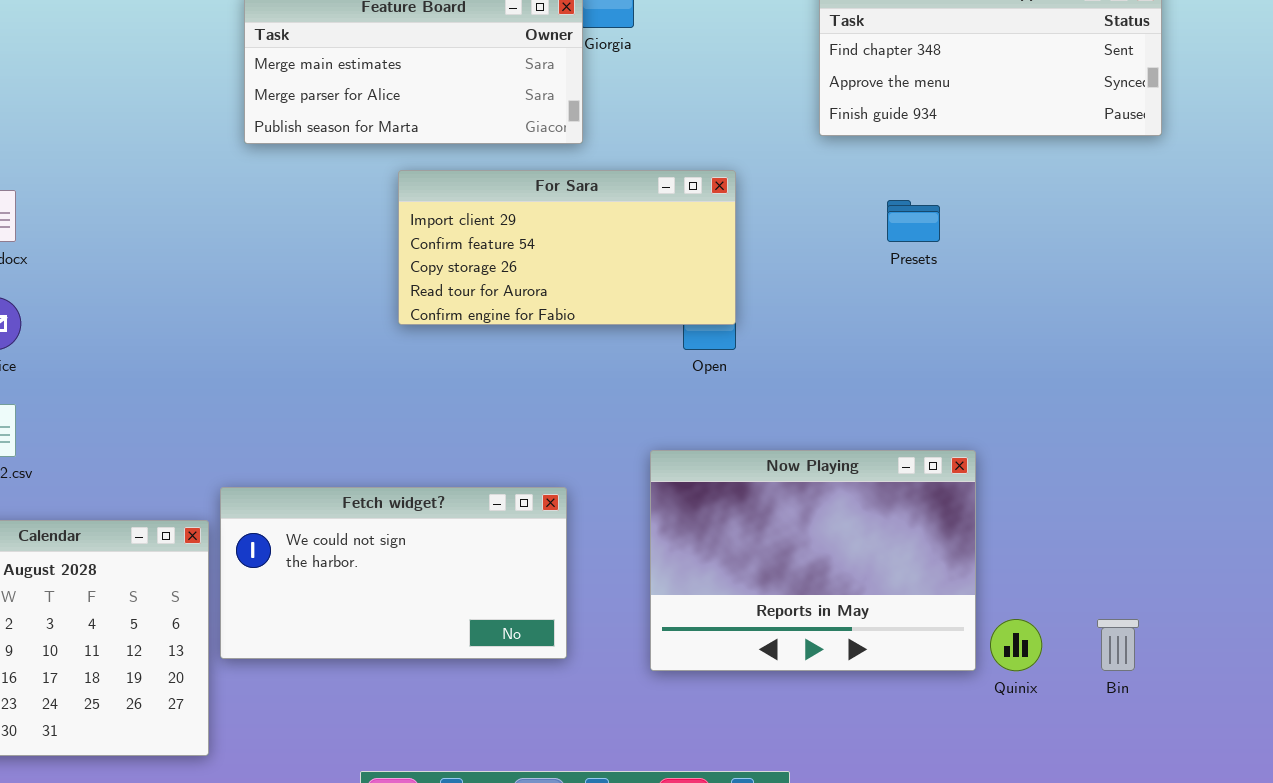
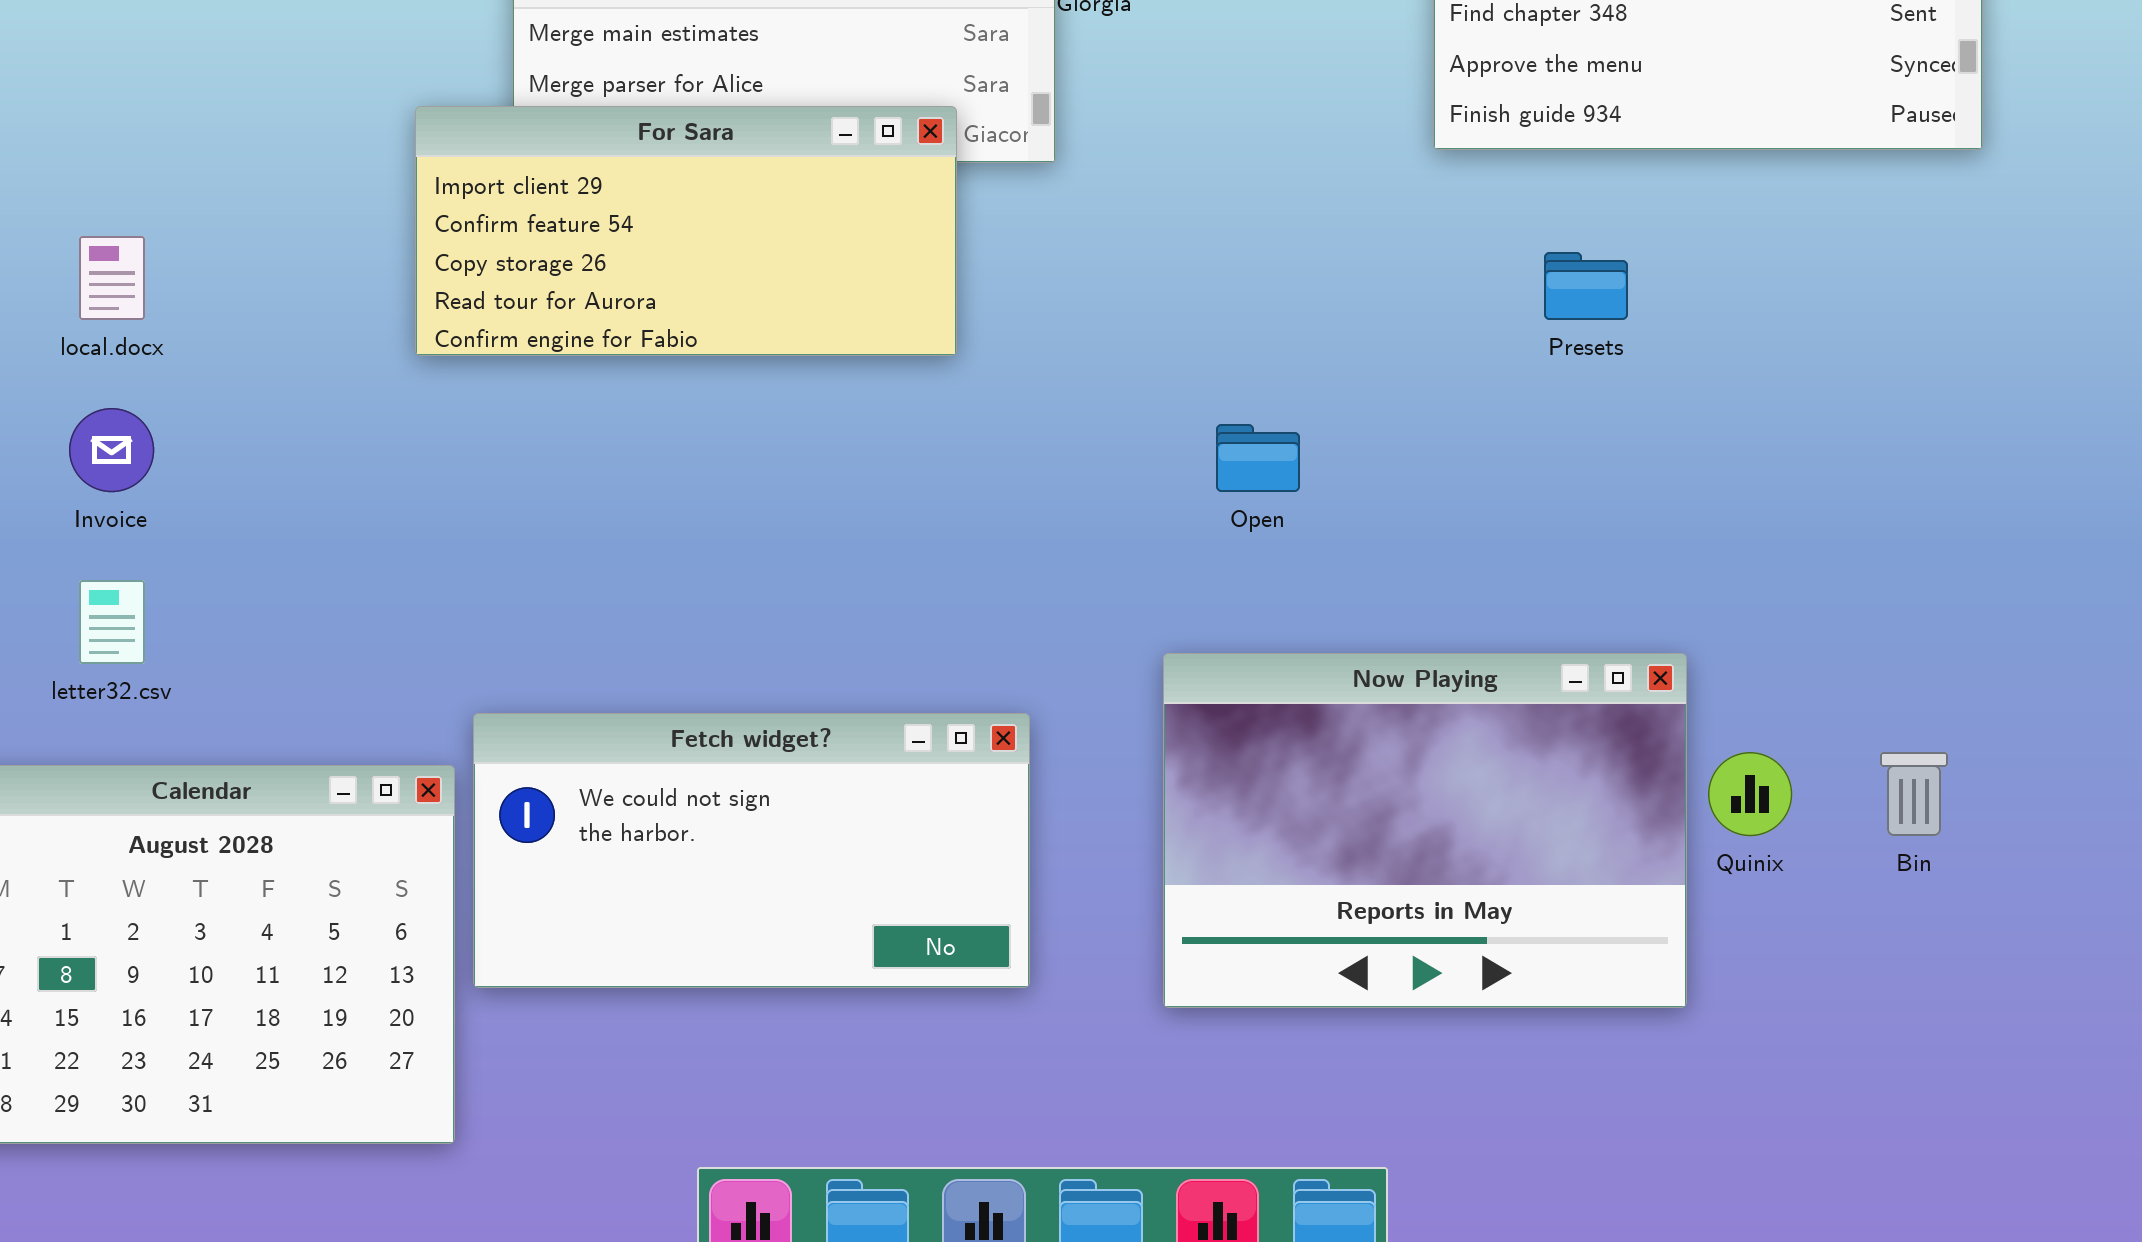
For Sara: [398,170,736,325] -> [415,106,957,356], moved
Quinix: [990,619,1042,671] -> [1708,752,1792,836], moved
Bin: [1097,619,1139,671] -> [1880,752,1948,836], moved

